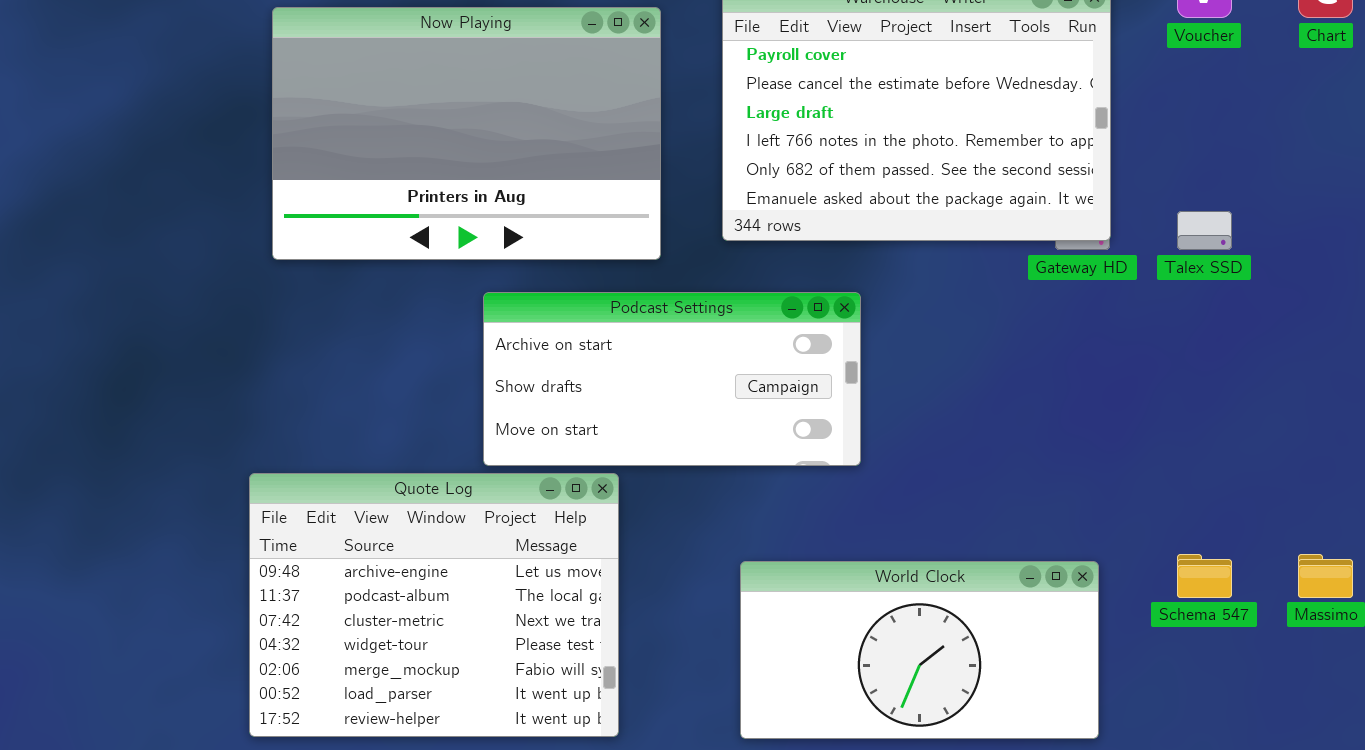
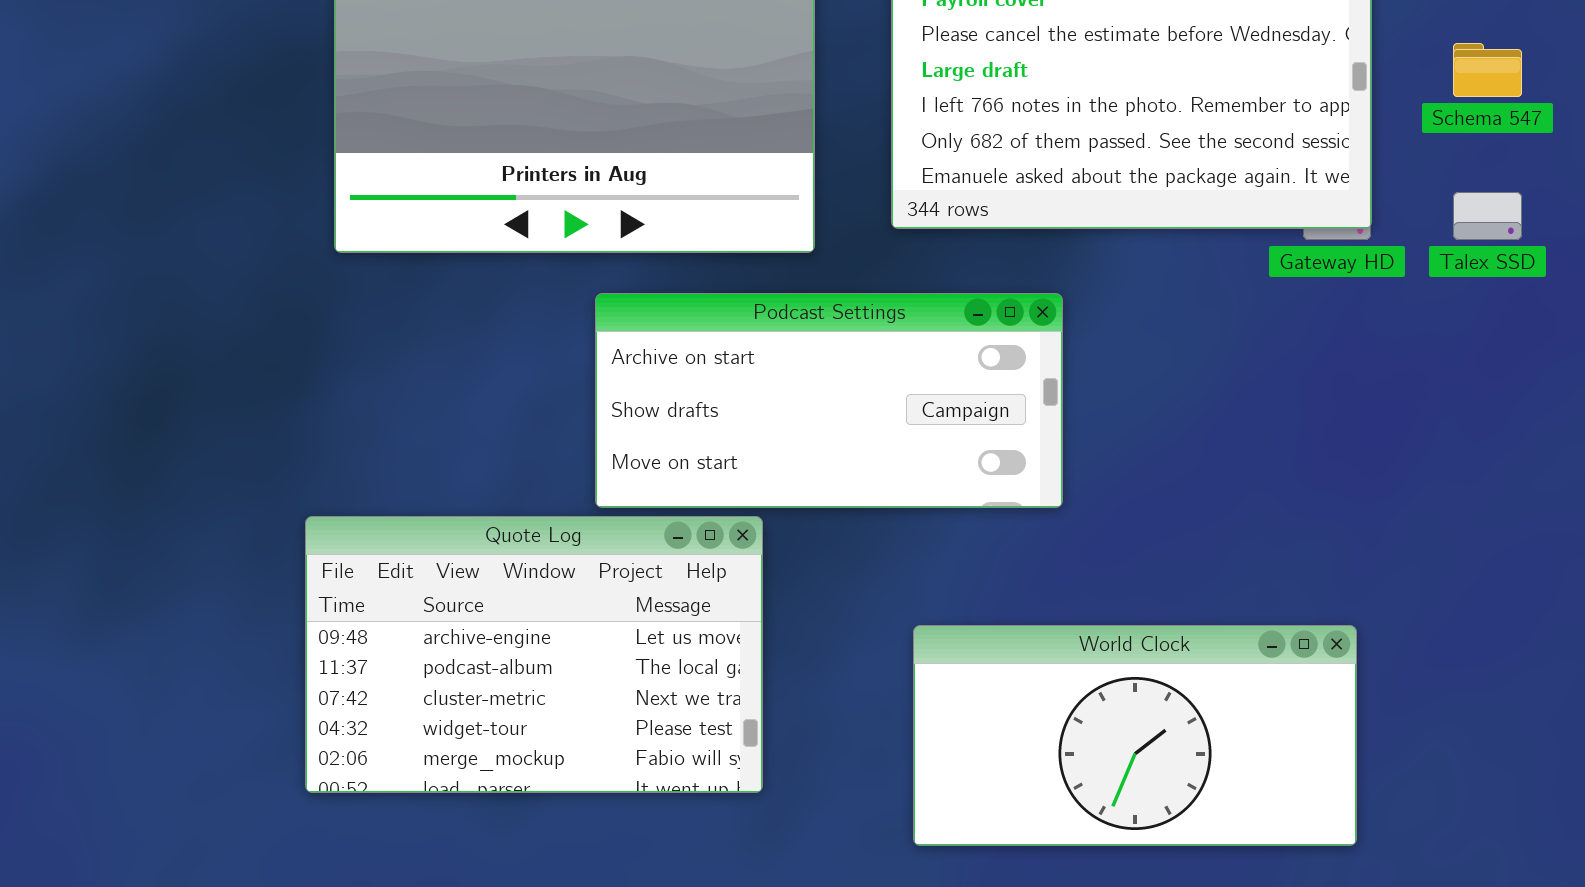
Quote Log: [249,473,619,737] -> [305,516,763,793], resized
Schema 547: [1177,554,1232,598] -> [1453,43,1522,97], moved

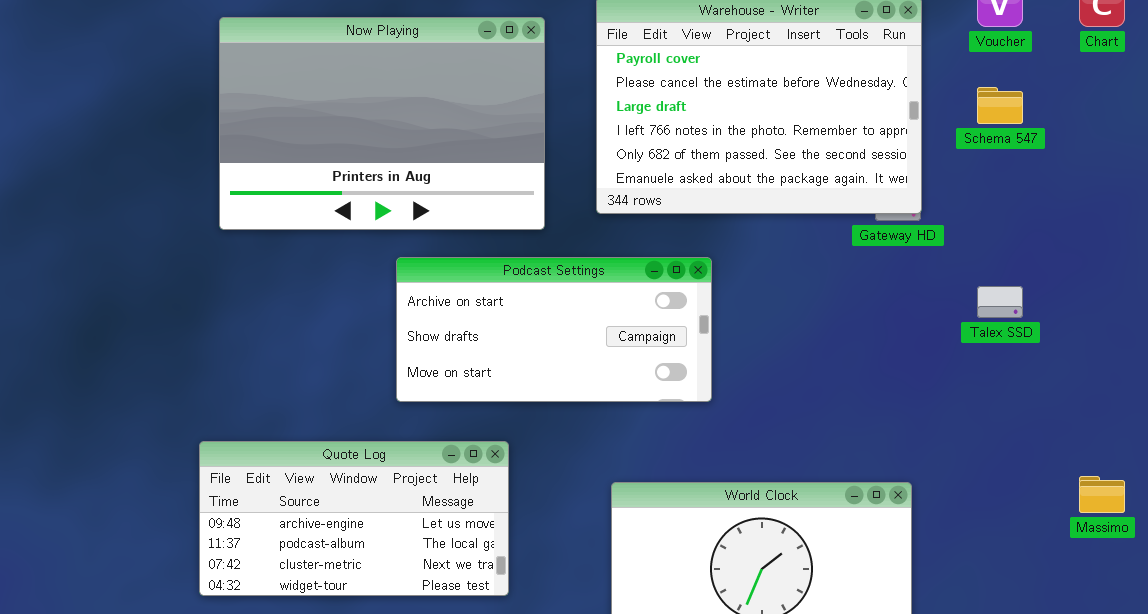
Talex SSD: [1453,192,1522,240] -> [977,286,1023,318], moved
Quote Log: [305,516,763,793] -> [199,441,509,596], resized

